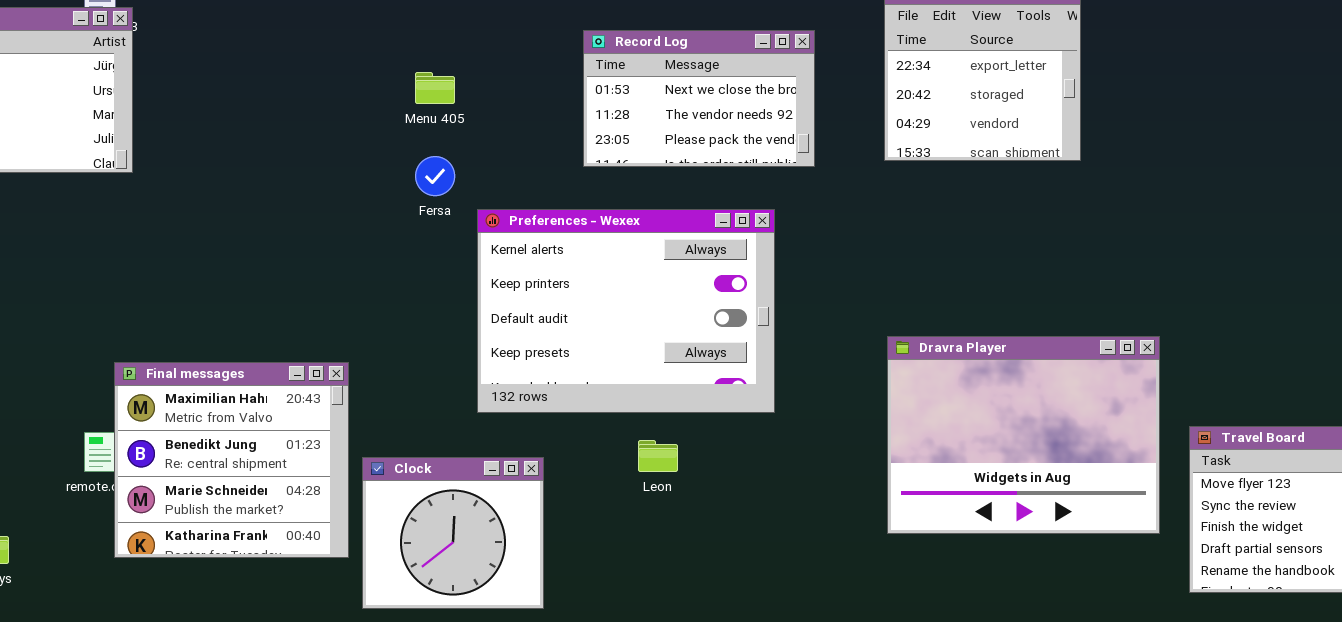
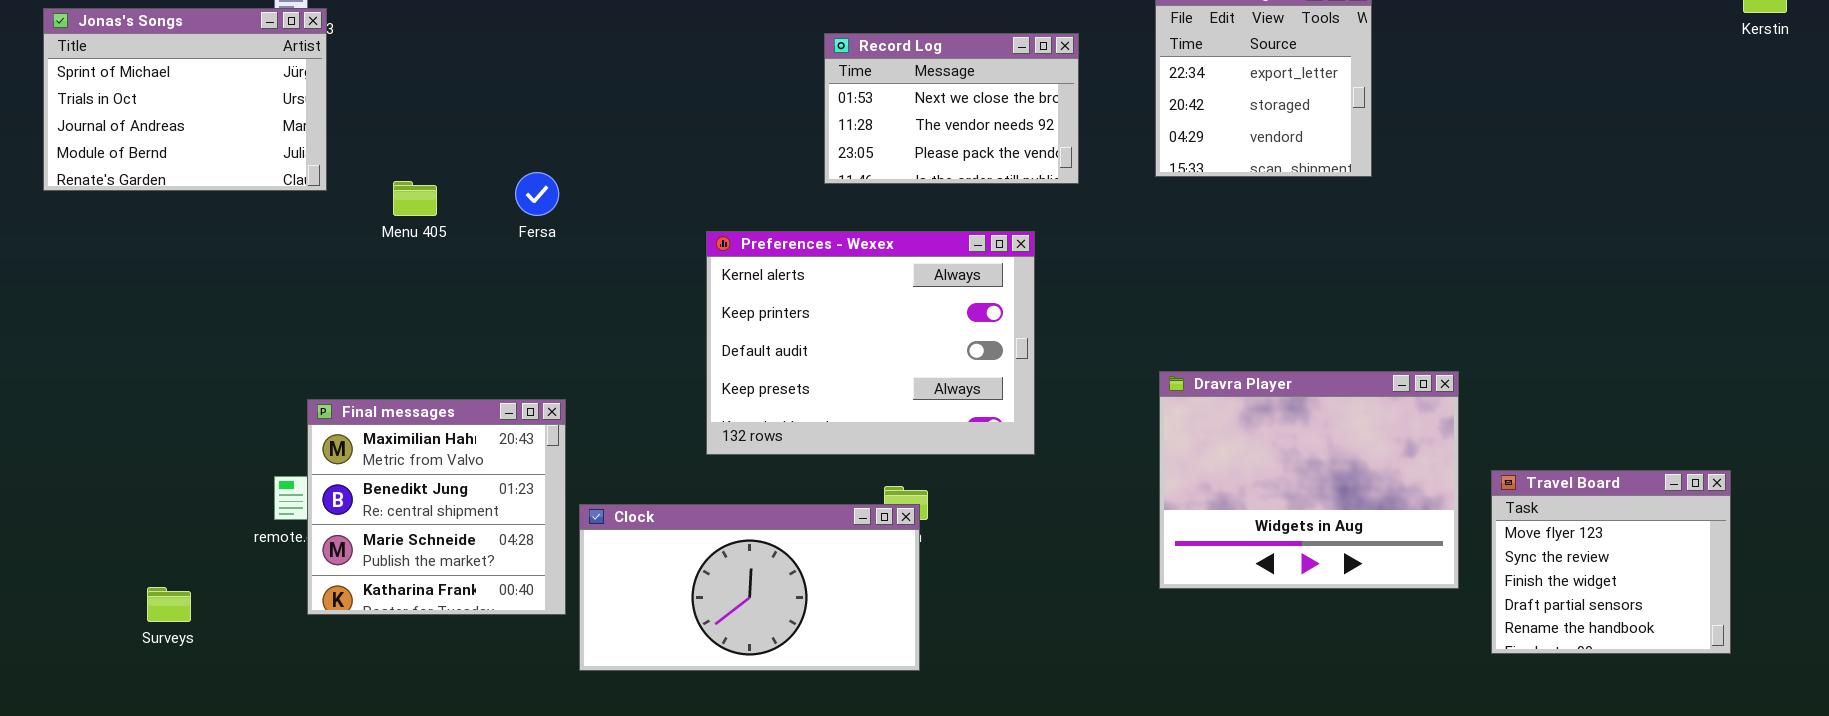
Menu 405: [415,72,455,104] -> [393,181,437,216], moved
Fersa: [415,156,455,196] -> [515,172,559,216], moved
Clock: [362,457,544,609] -> [579,504,920,671], resized

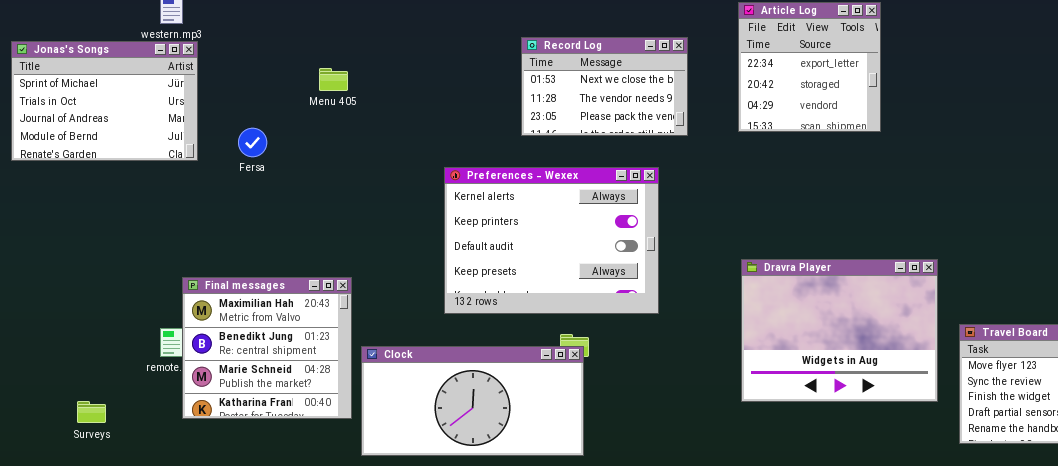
Jonas's Songs: [43,8,327,191] -> [11,41,198,161], moved
Fersa: [515,172,559,216] -> [238,128,267,157], moved
Menu 405: [393,181,437,216] -> [319,68,348,91], moved

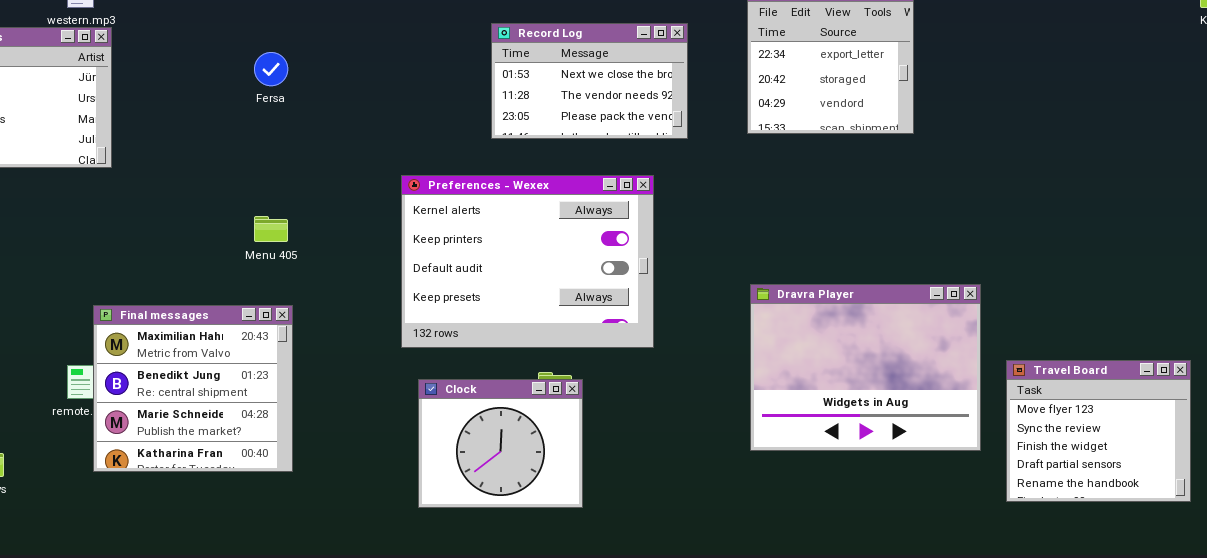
Menu 405: [319,68,348,91] -> [254,216,288,242], moved
Fersa: [238,128,267,157] -> [254,52,288,86], moved
Clock: [361,346,584,456] -> [418,379,583,508], moved, resized

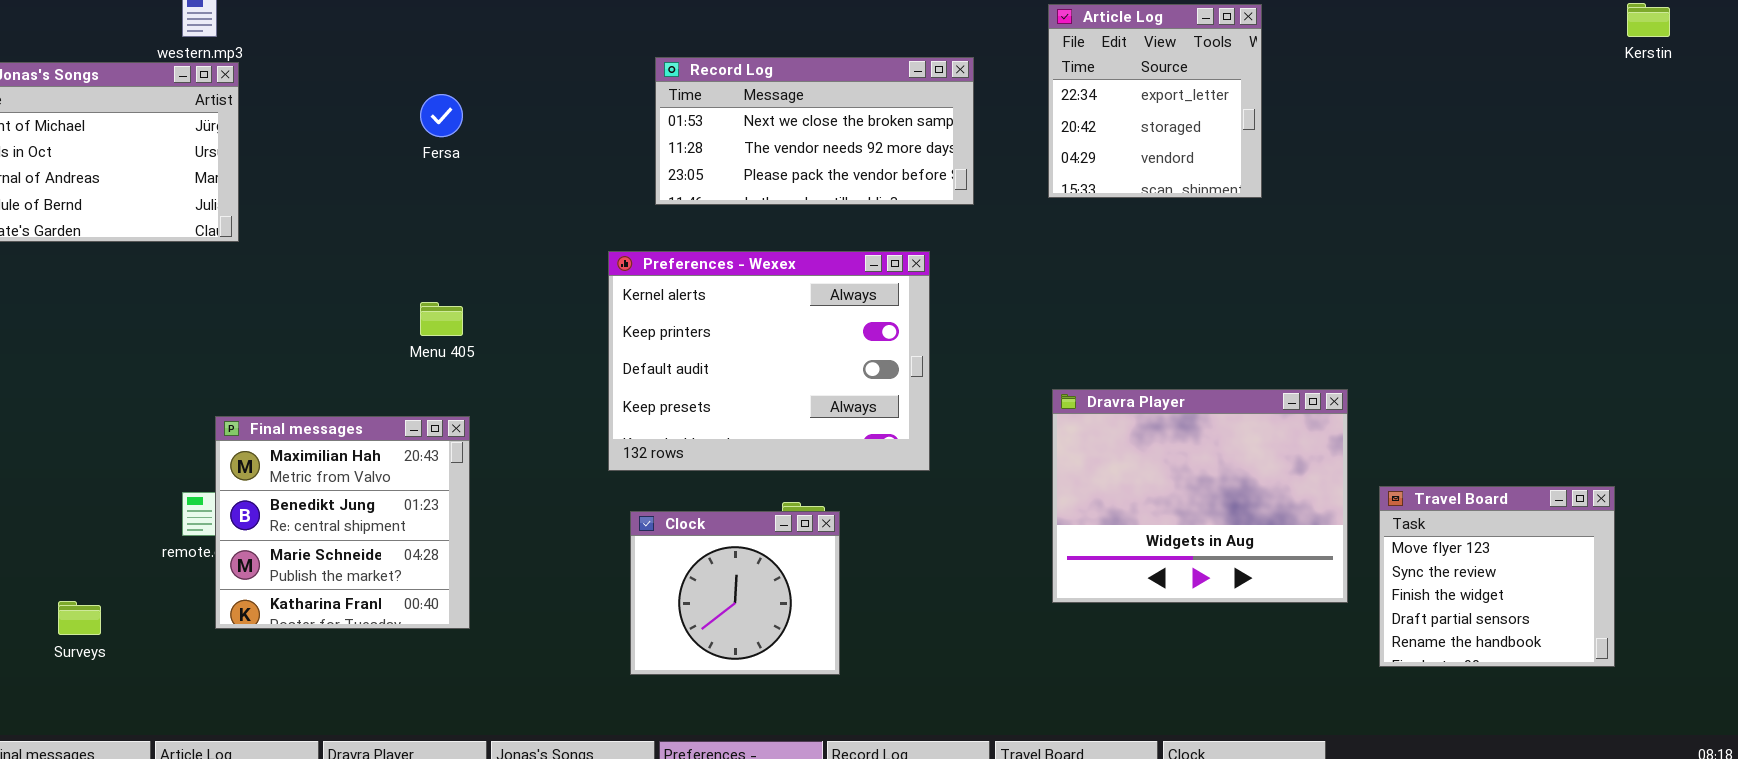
Record Log: [491,23,688,139] -> [655,57,974,205], resized

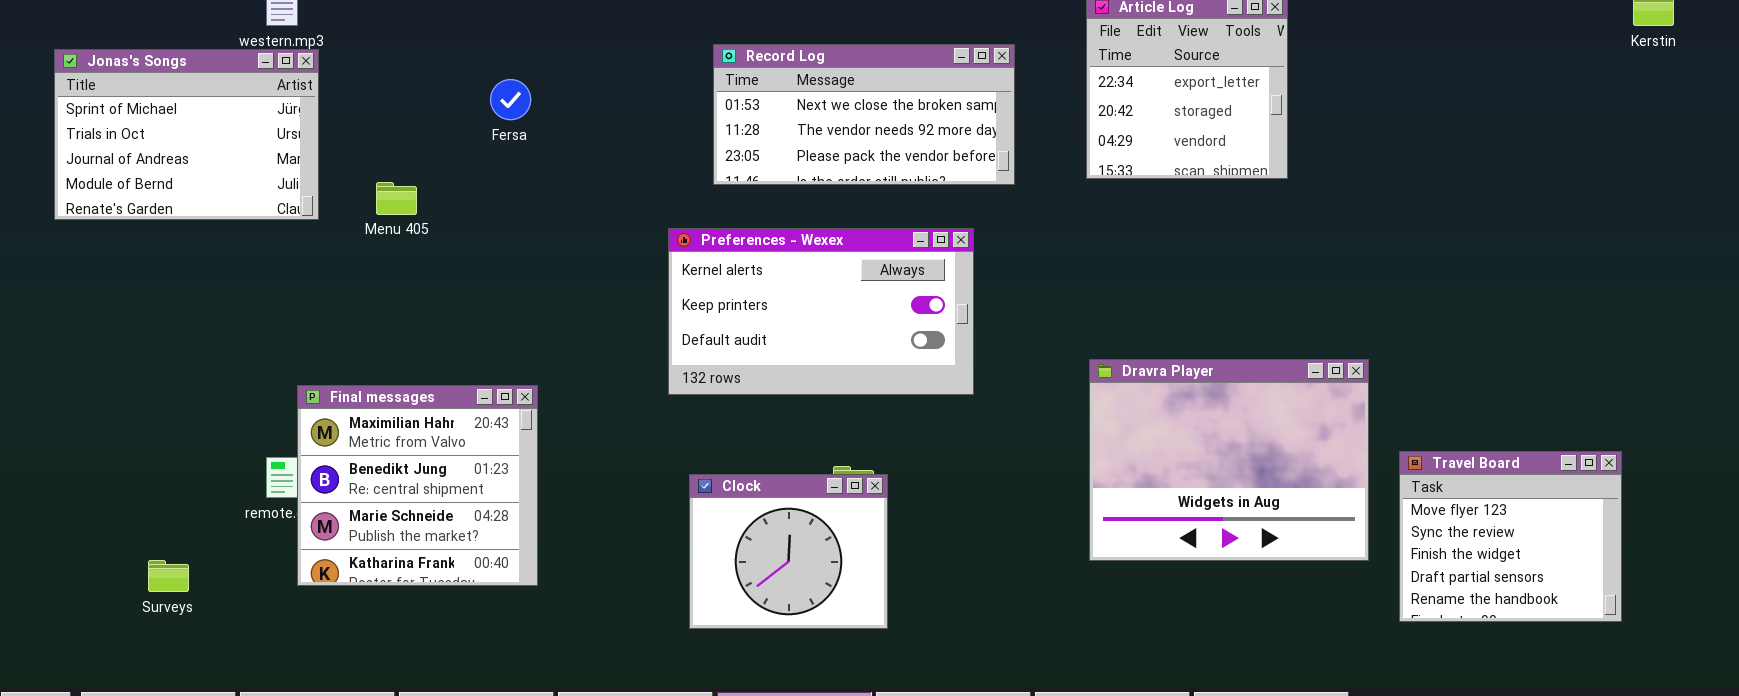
Preferences - Wexex: [608,251,930,471] -> [668,228,974,395], resized
Menu 405: [420,302,463,336] -> [376,182,417,215], moved

